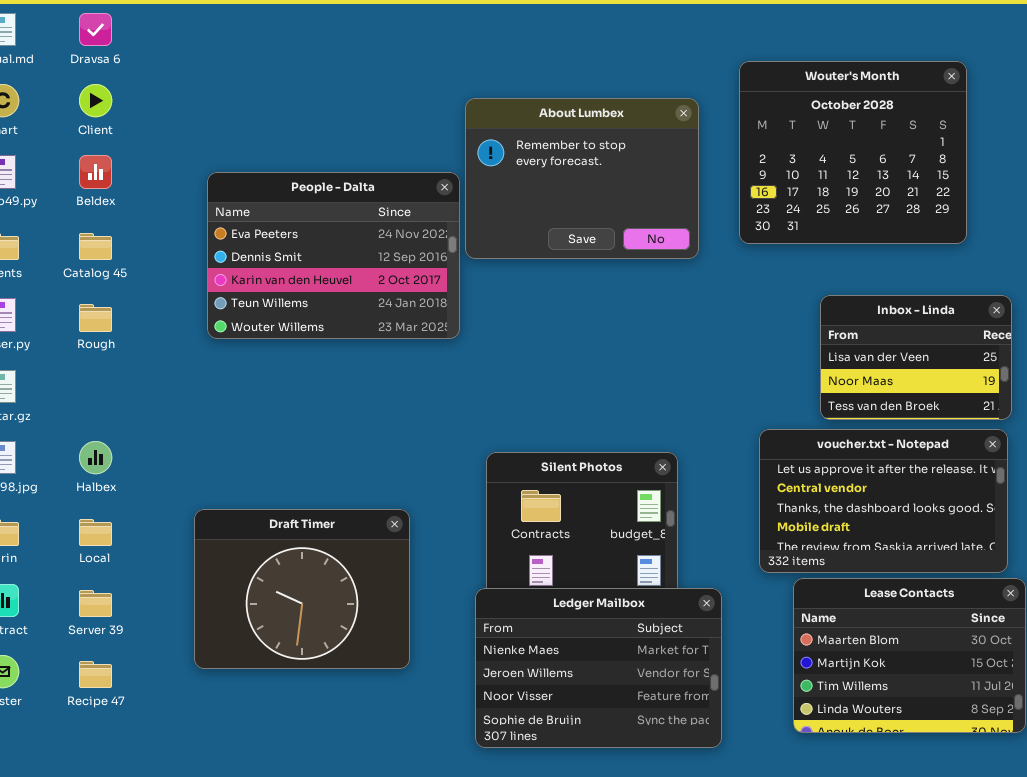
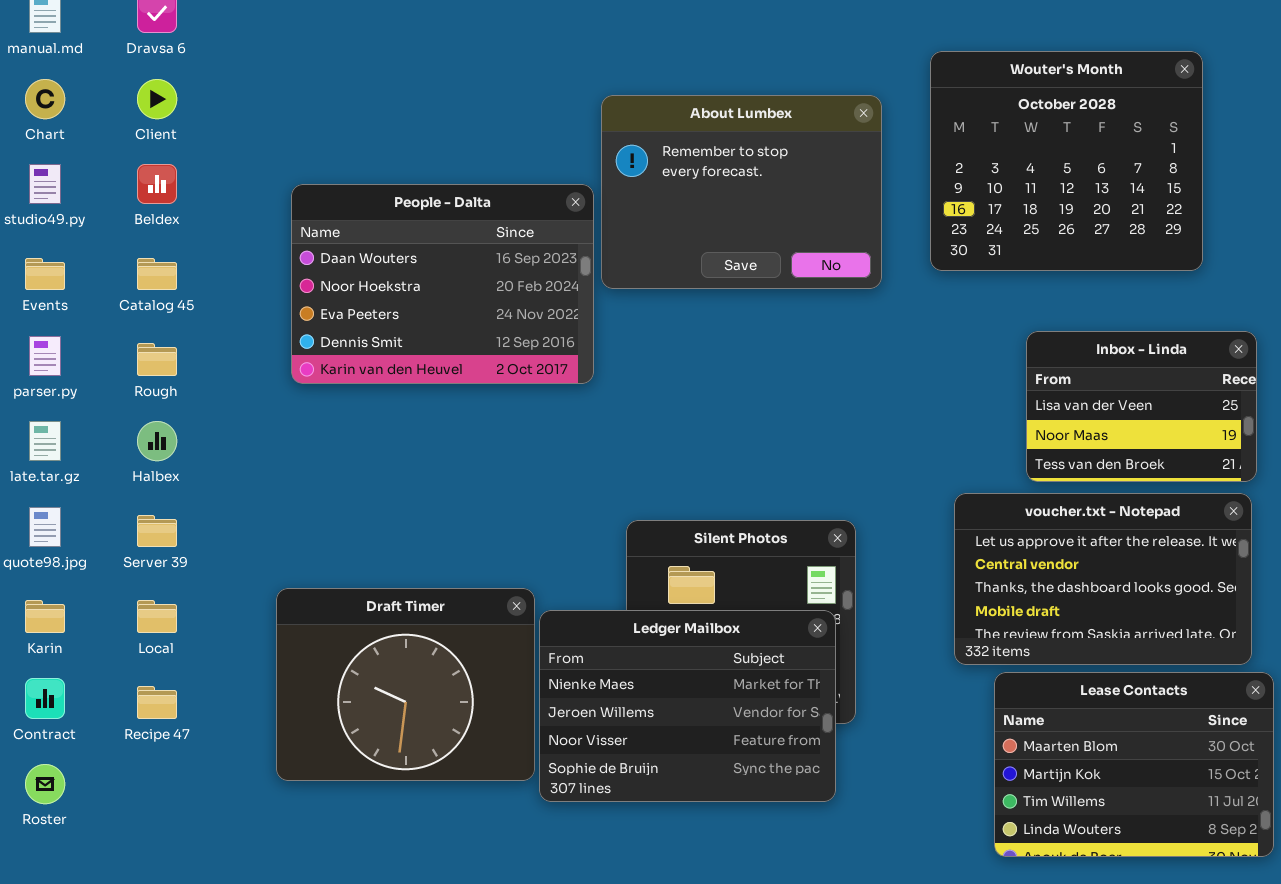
People - Dalta: [207,172,460,339] -> [291,184,594,384], scrolled up 2 rows
Halbex: [79,441,112,474] -> [137,421,177,461], moved
Ledger Mailbox: [475,588,722,748] -> [539,610,836,802], moved
Server 39: [79,590,112,617] -> [137,515,177,547], moved
Recipe 47: [79,661,112,688] -> [137,686,177,719], moved

